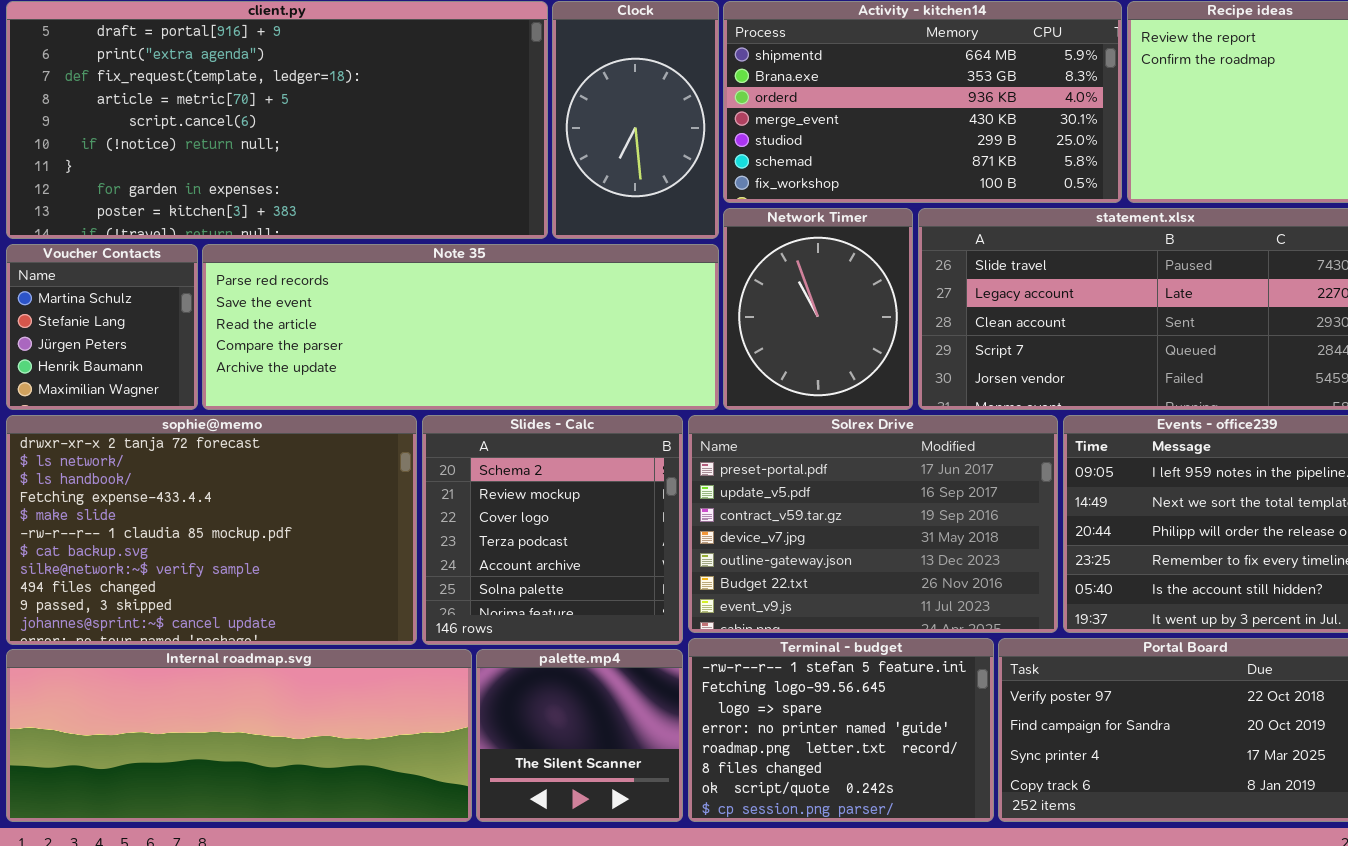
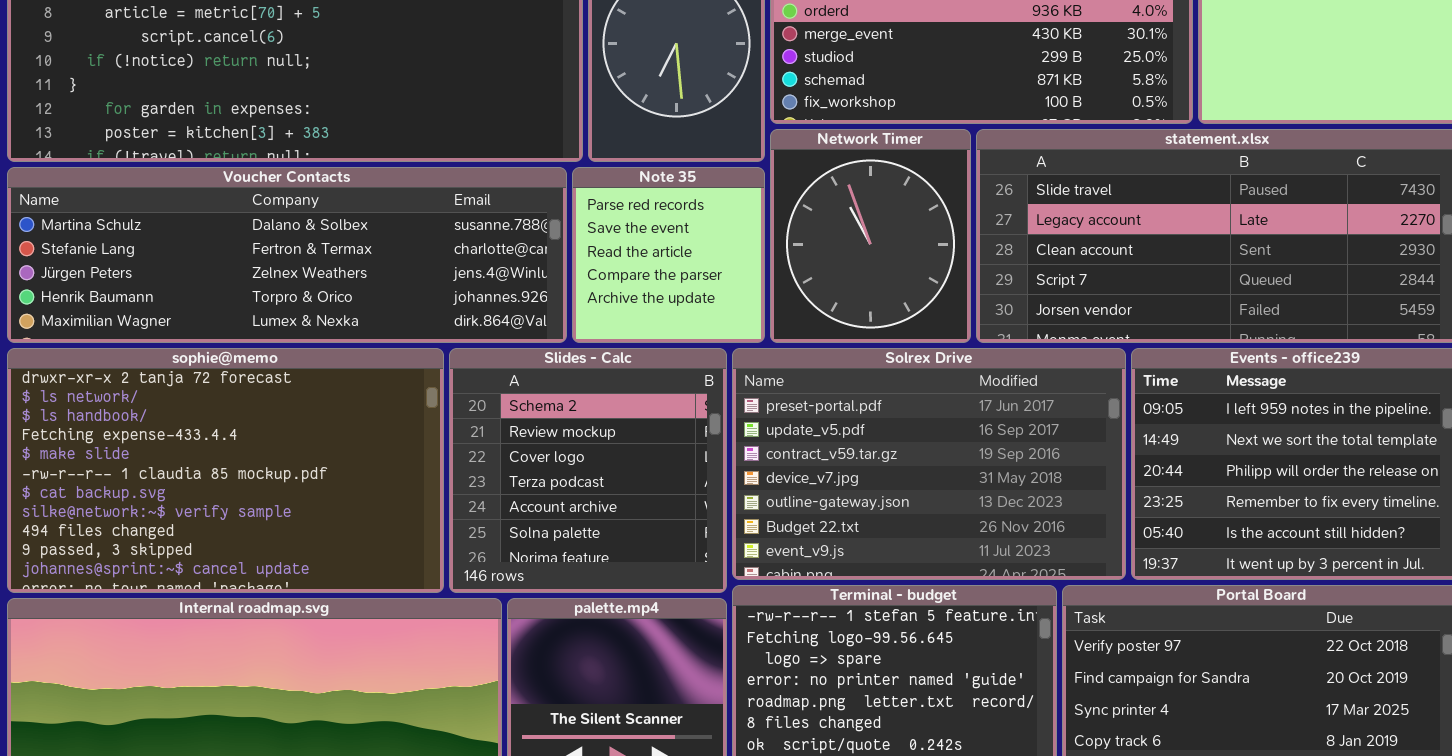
Voucher Contacts: [6,244,198,410] -> [7,167,567,343], resized
Note 35: [202,244,719,410] -> [572,167,765,343], resized

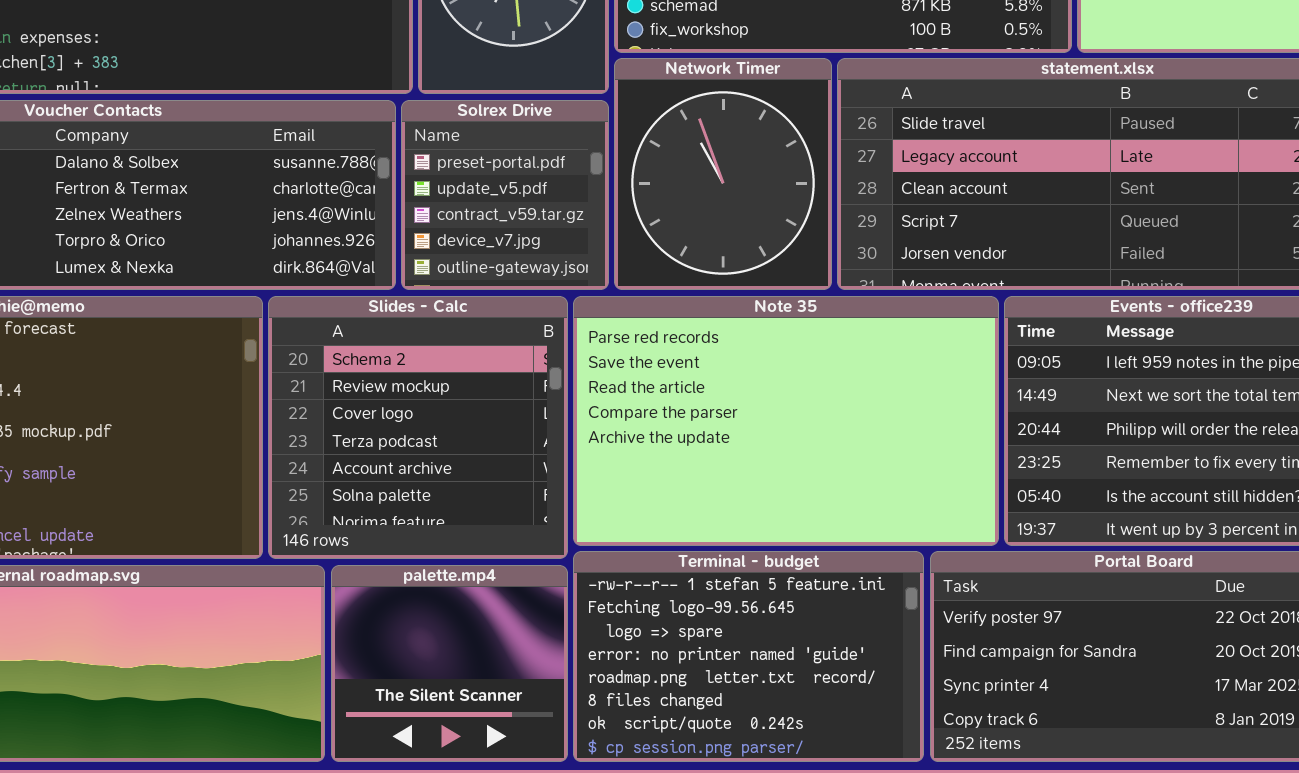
Note 35: [572,167,765,343] -> [573,296,999,546], moved, resized
Solrex Drive: [732,348,1126,580] -> [401,100,609,290], moved, resized

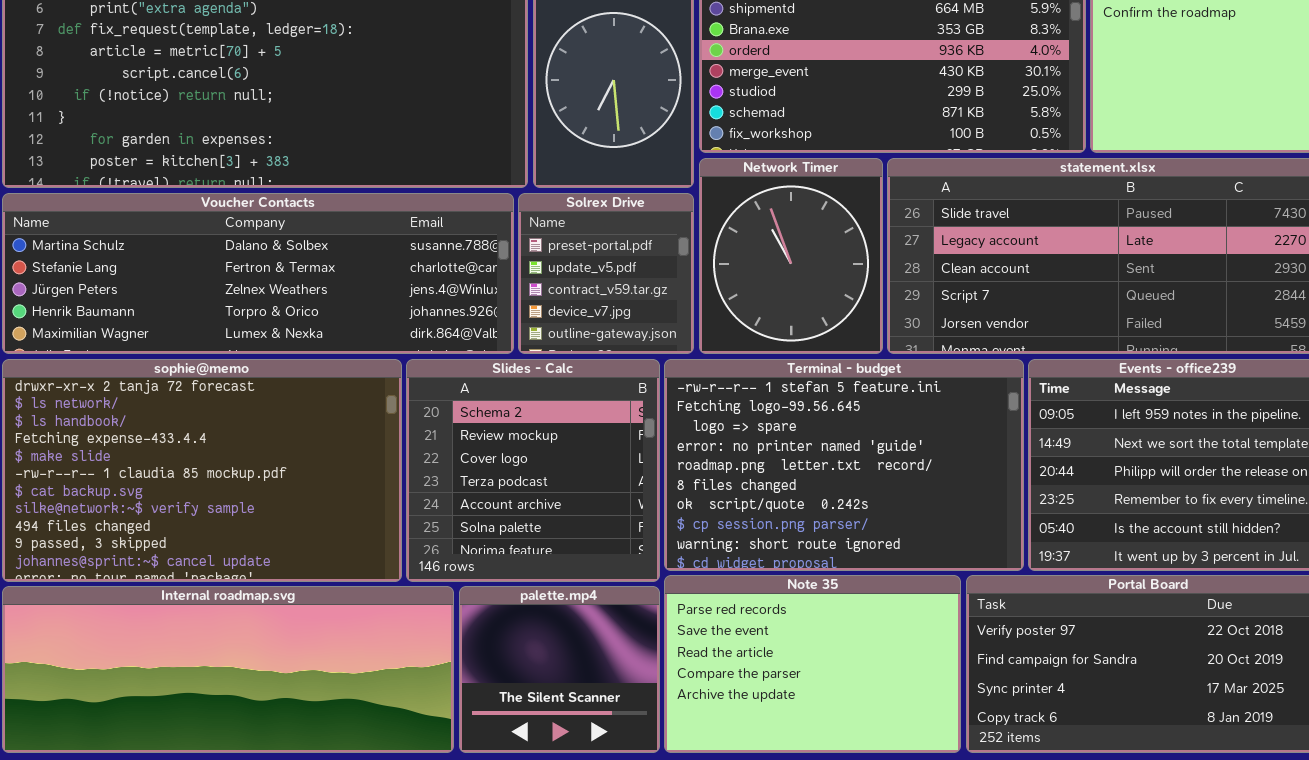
Note 35: [573,296,999,546] -> [664,575,961,753], moved, resized
Terminal - budget: [573,551,924,762] -> [664,359,1024,571], moved, resized

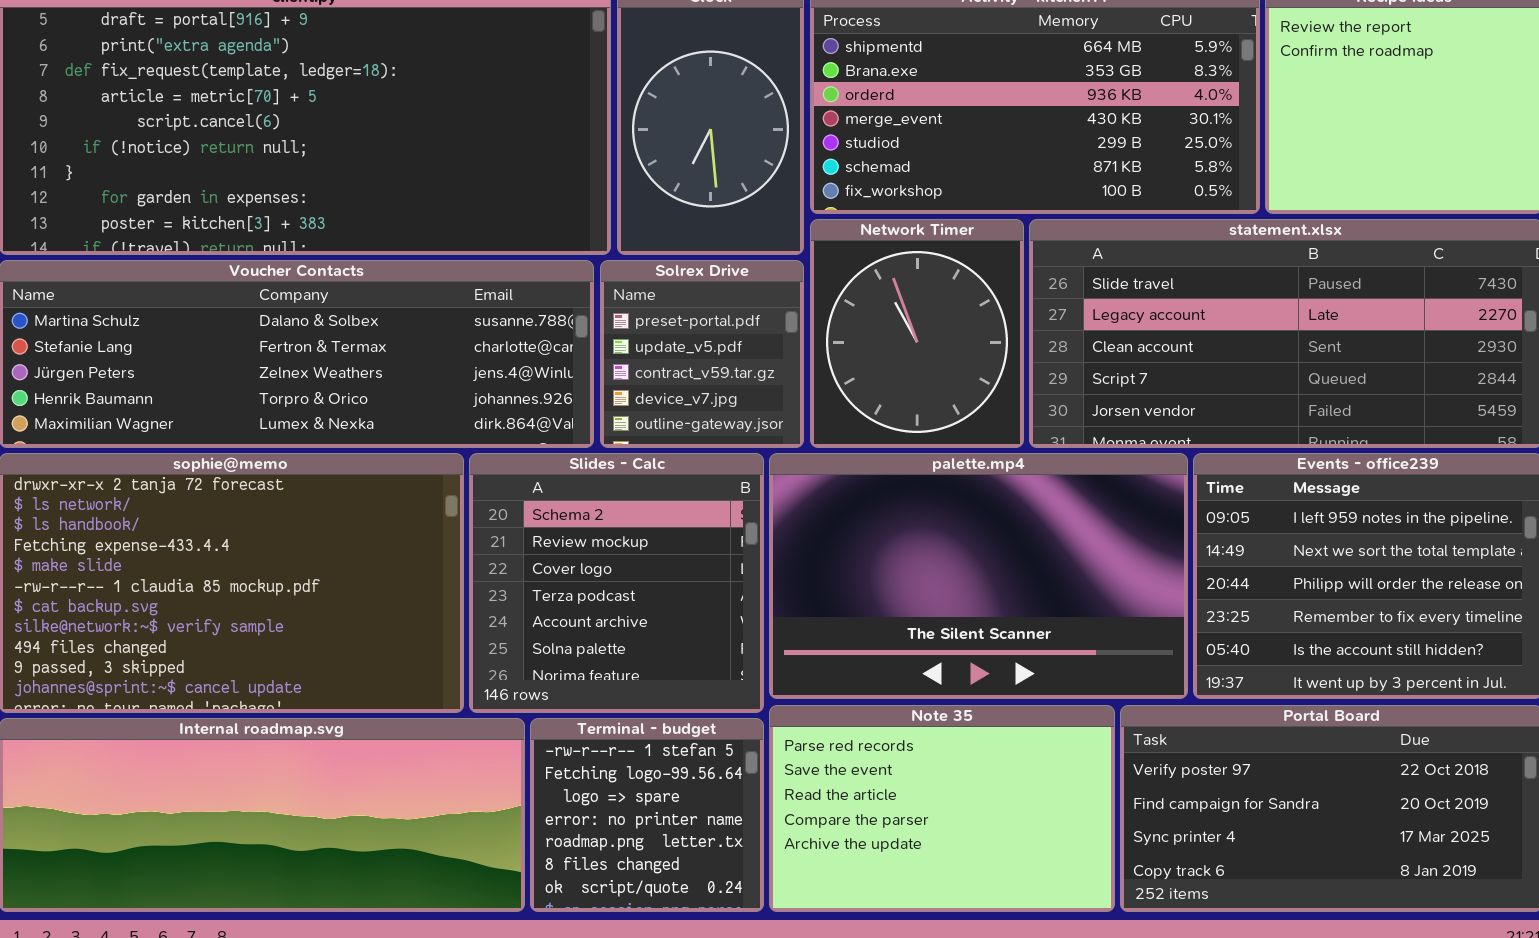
Terminal - budget: [664,359,1024,571] -> [530,718,764,912], moved, resized
palette.mp4: [459,586,660,753] -> [769,453,1188,699], moved, resized

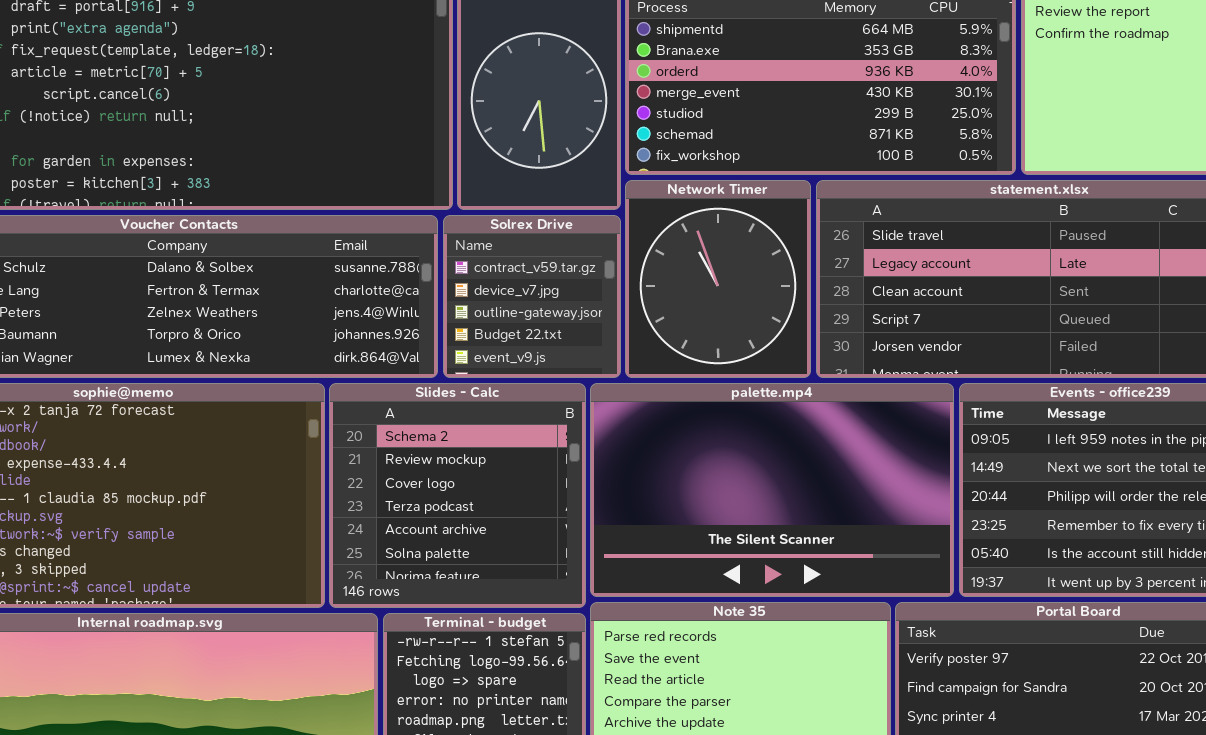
Solrex Drive: [600,260,804,448] -> [443,215,621,378], scrolled down 2 rows

